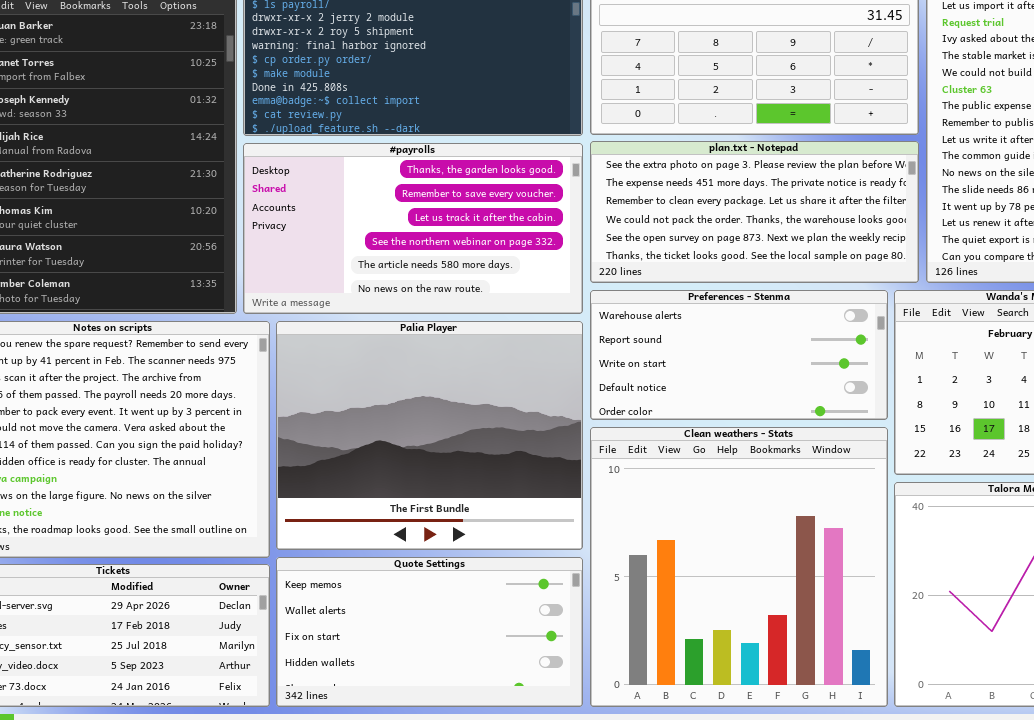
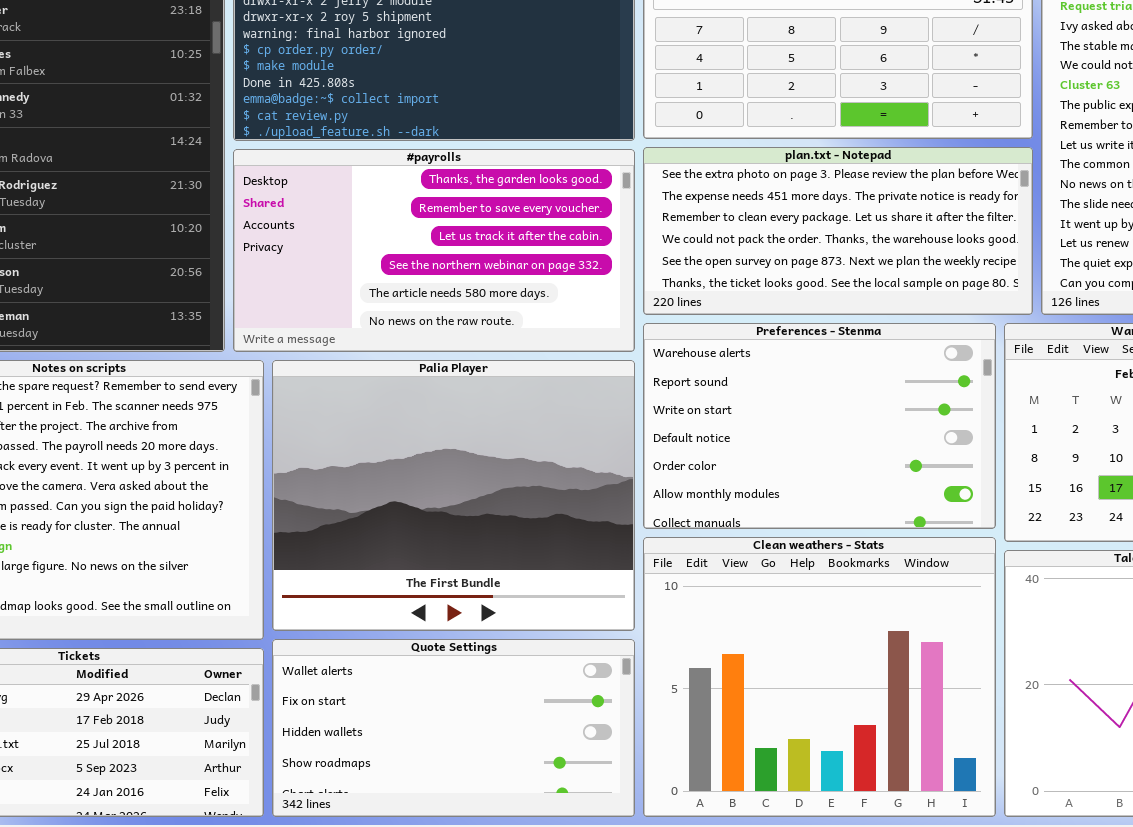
Preferences - Stenma: [590,290,888,420] -> [643,323,996,529], resized
Clean weathers - Stats: [590,427,888,707] -> [643,537,996,817], resized
Quote Settings: [276,557,583,707] -> [272,639,635,817], scrolled down 1 row

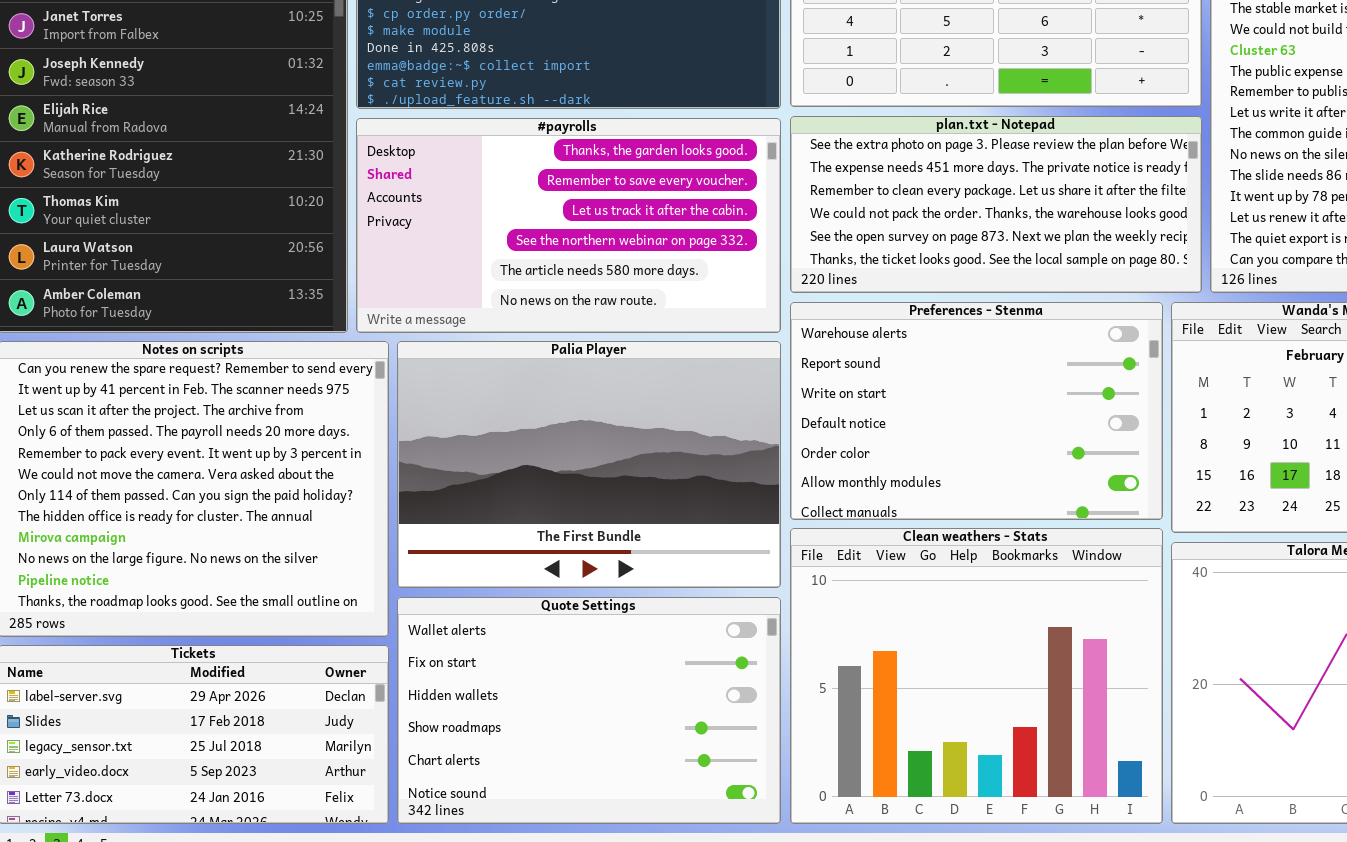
Palia Player: [272,360,635,631] -> [397,341,781,588], resized
Quote Settings: [272,639,635,817] -> [397,597,781,824], resized

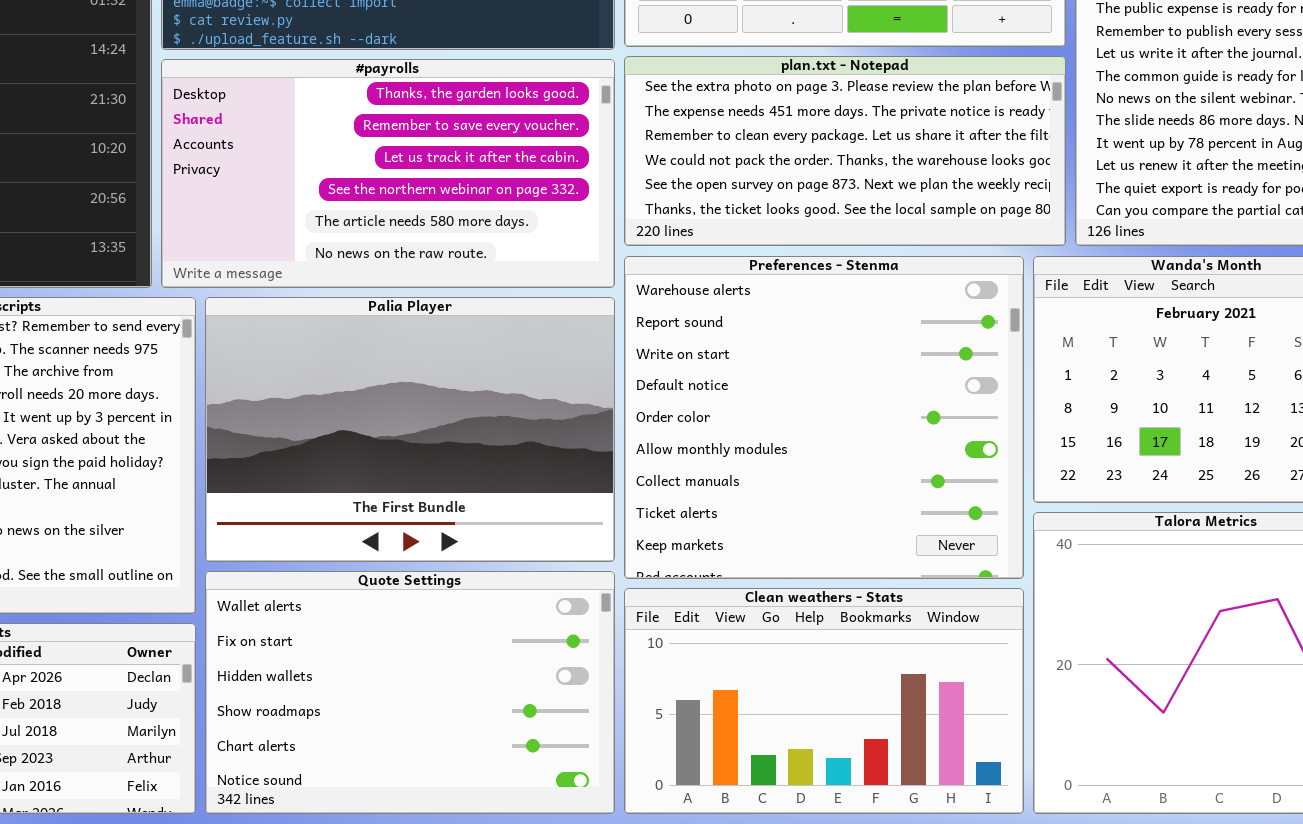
Preferences - Stenma: [790,302,1163,520] -> [624,256,1024,579], resized
Clean weathers - Stats: [790,528,1163,824] -> [624,588,1024,814], resized

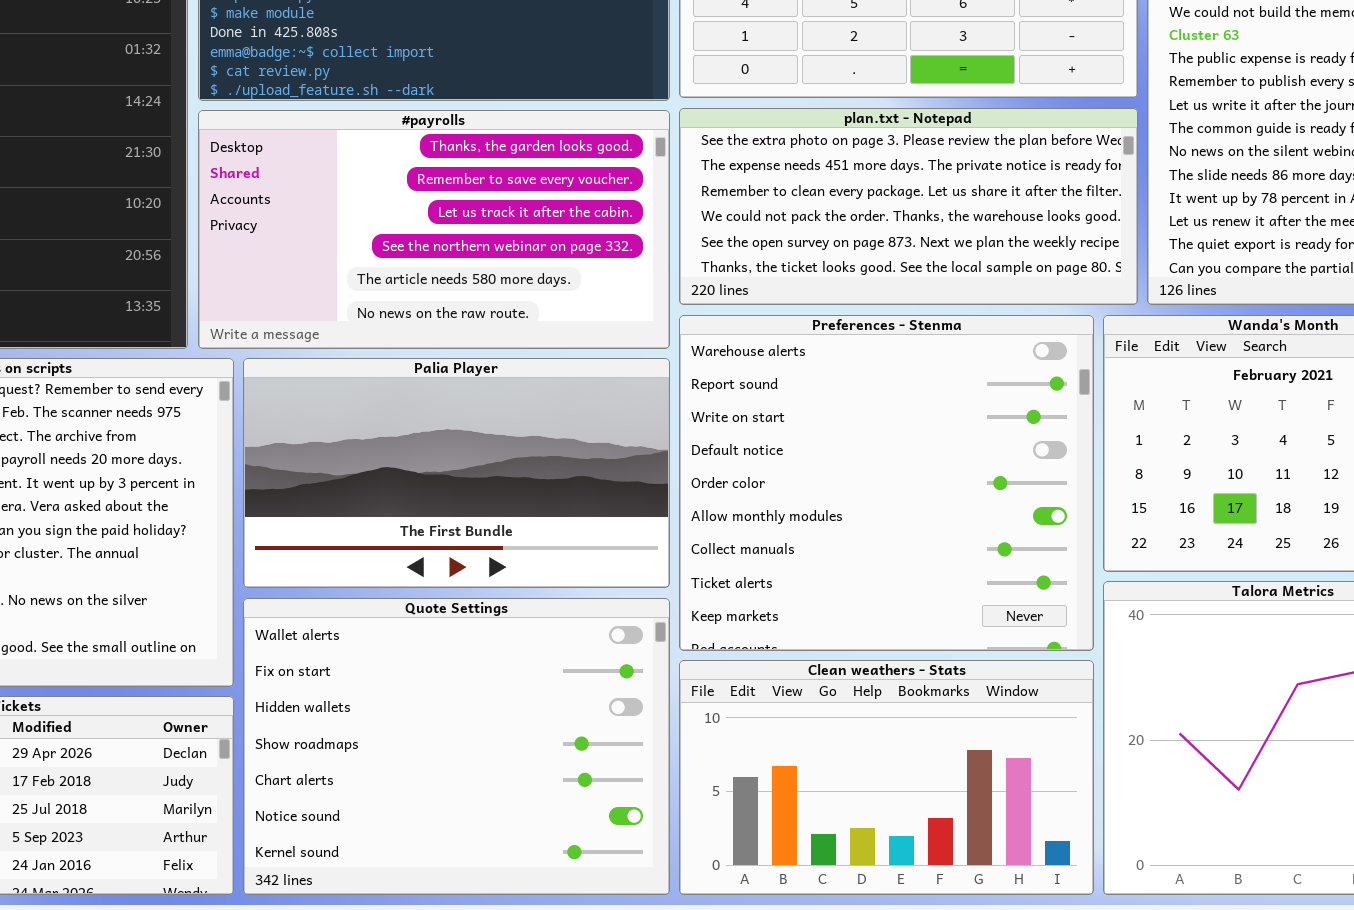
Palia Player: [205,297,615,562] -> [243,358,670,588], resized
Quote Settings: [205,571,615,814] -> [243,598,670,895], resized

